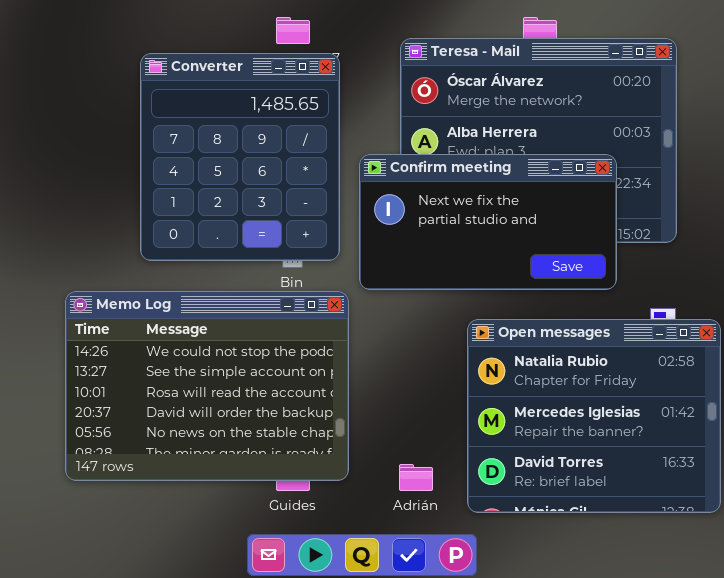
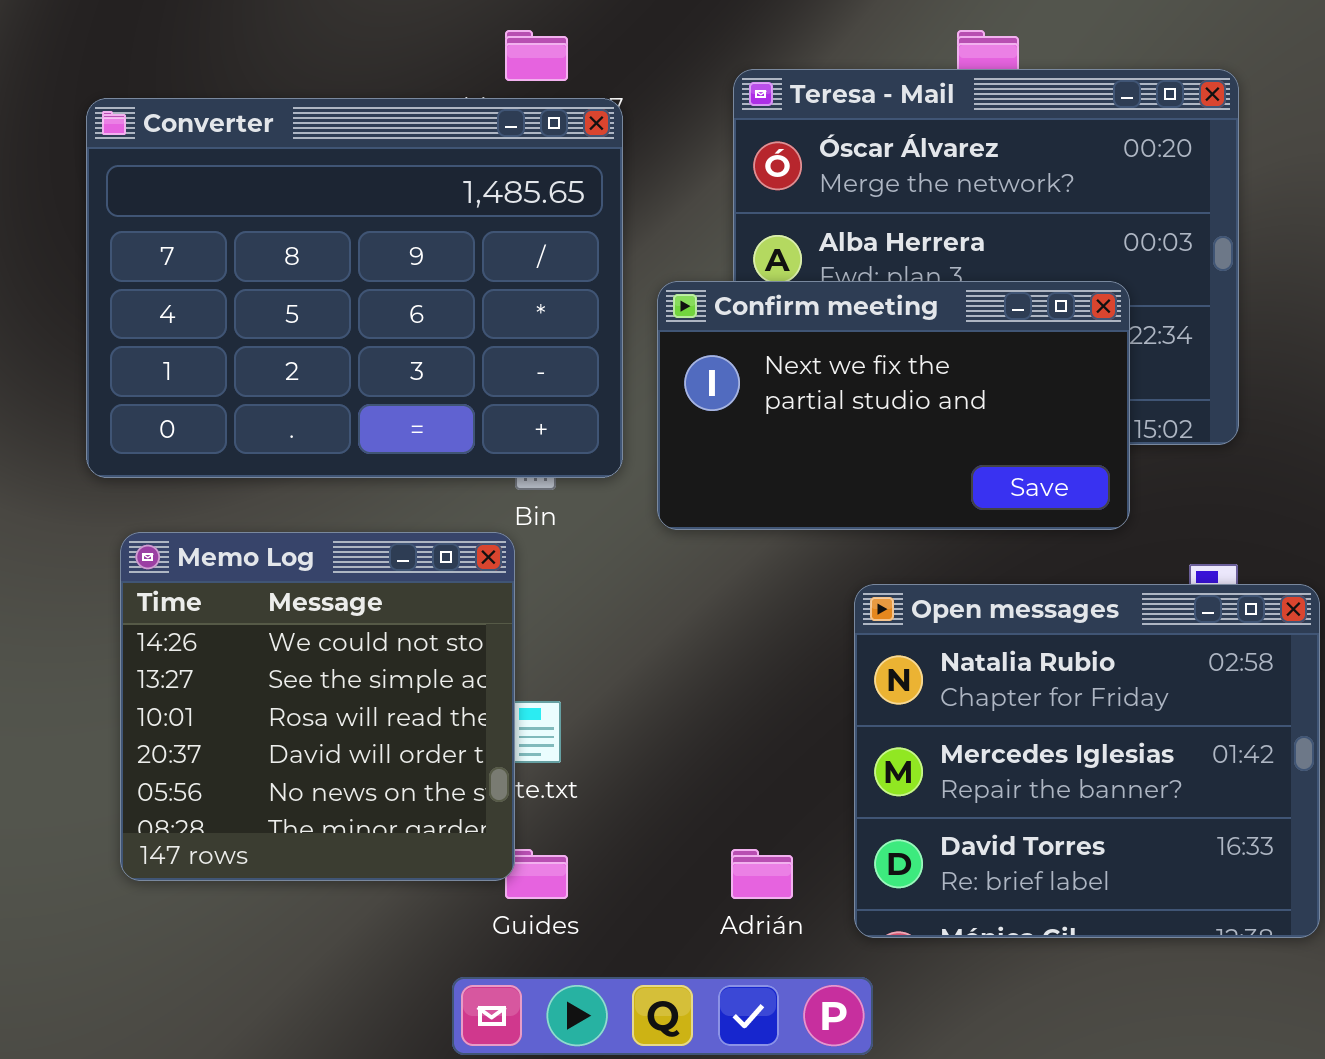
Converter: [140,53,340,261] -> [86,98,623,478], resized
Memo Log: [65,291,349,481] -> [120,532,515,881], resized

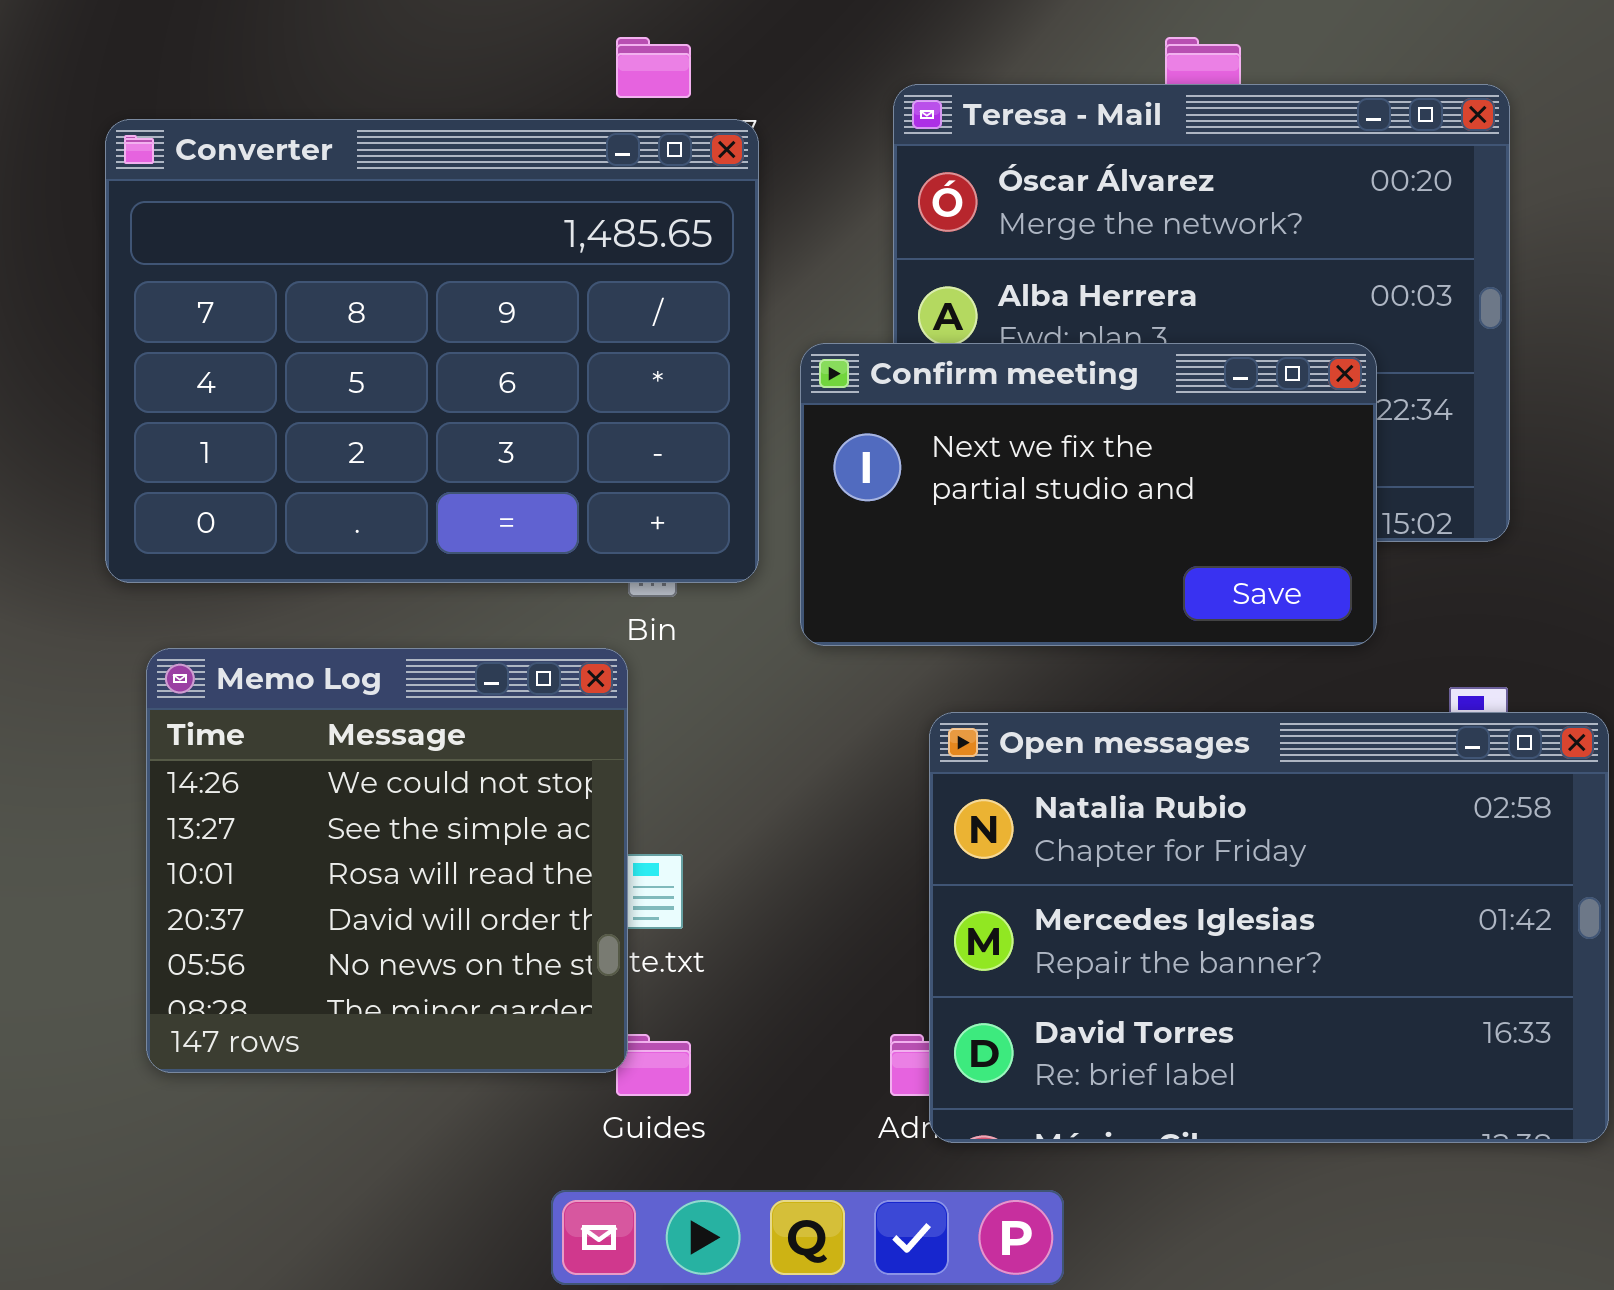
Open messages: [854,584,1320,938] -> [929,712,1609,1143], resized

